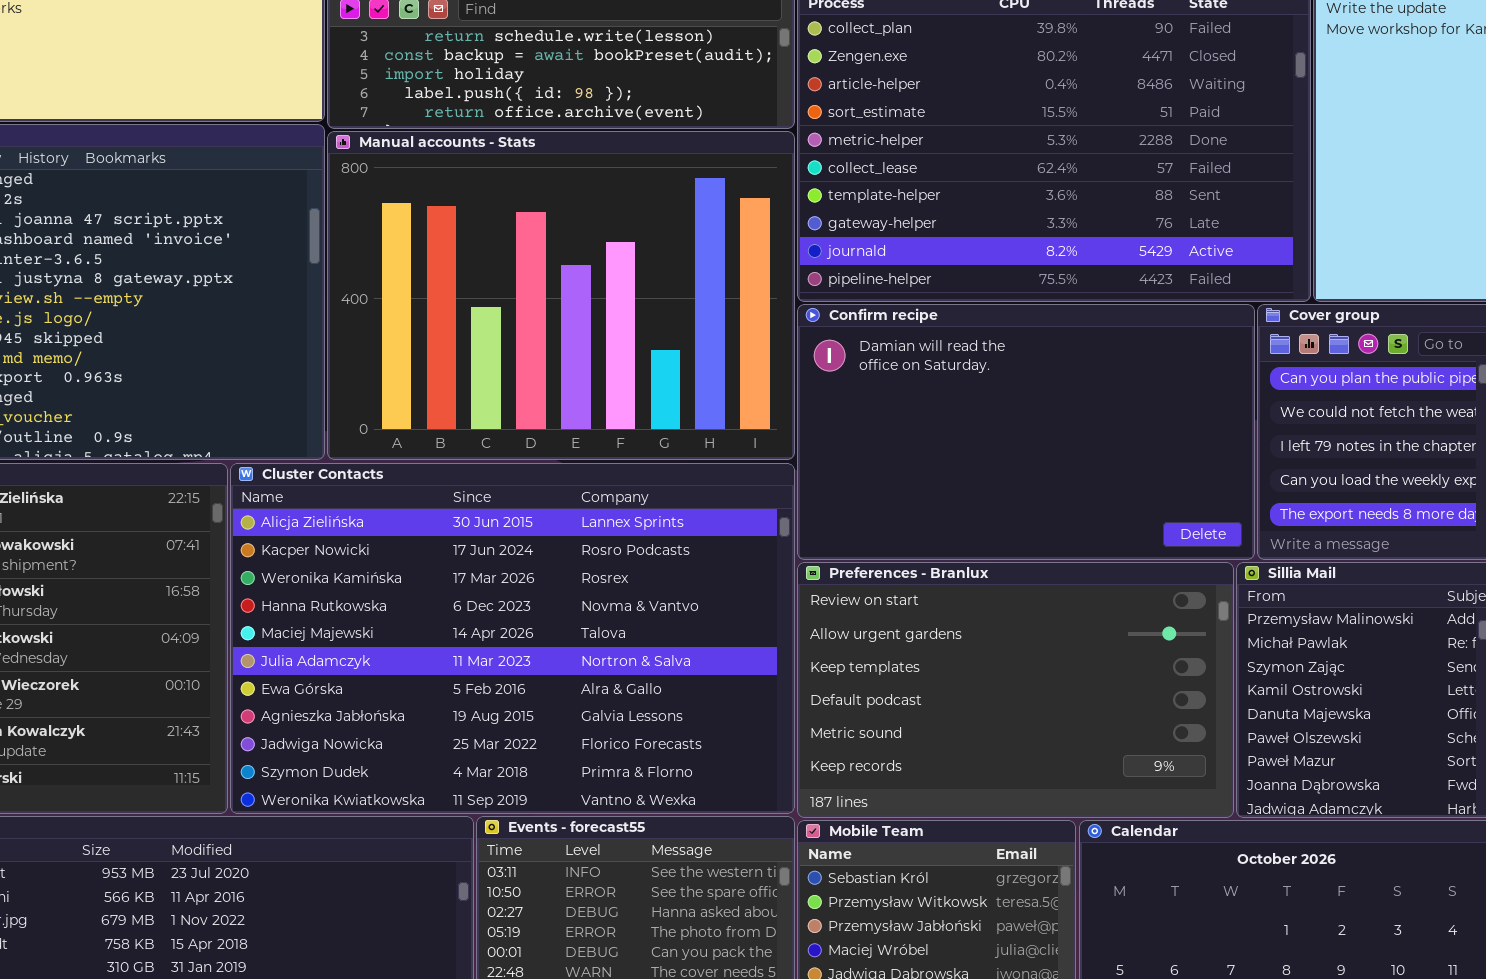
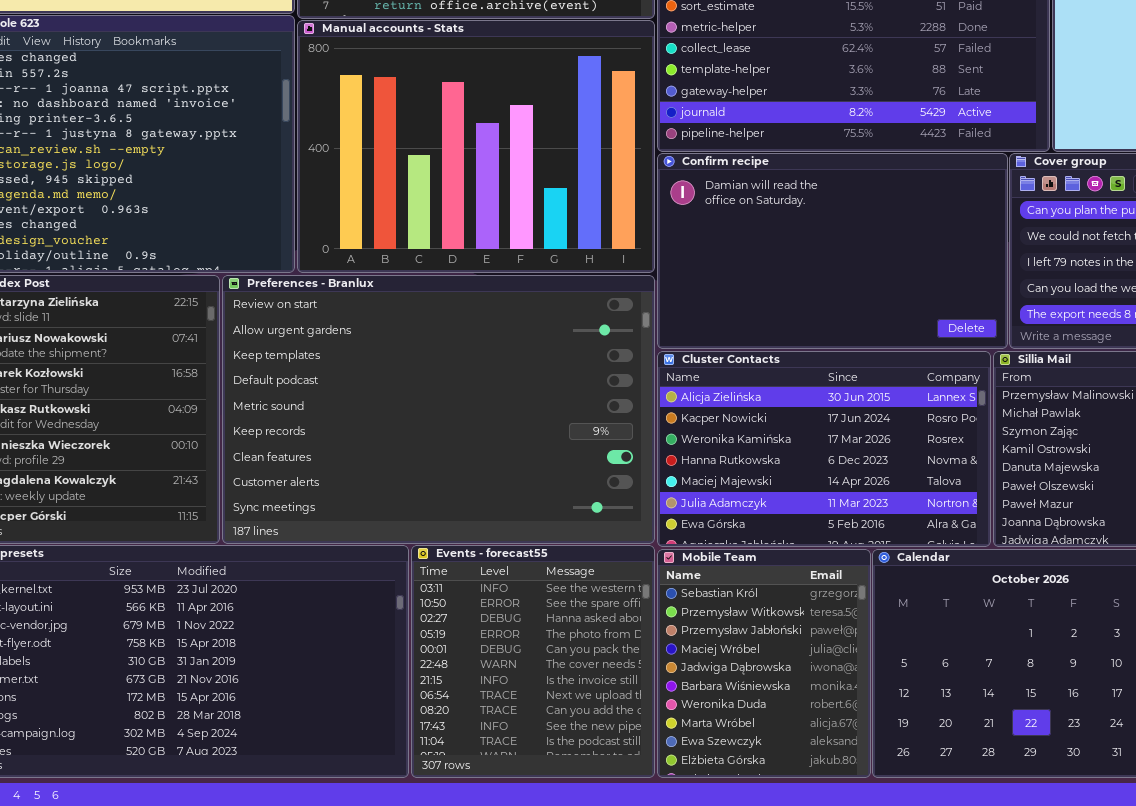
Cluster Contacts: [230,463,795,814] -> [657,351,991,547], moved, resized
Preferences - Branlux: [797,562,1234,818] -> [222,275,655,544], moved, resized

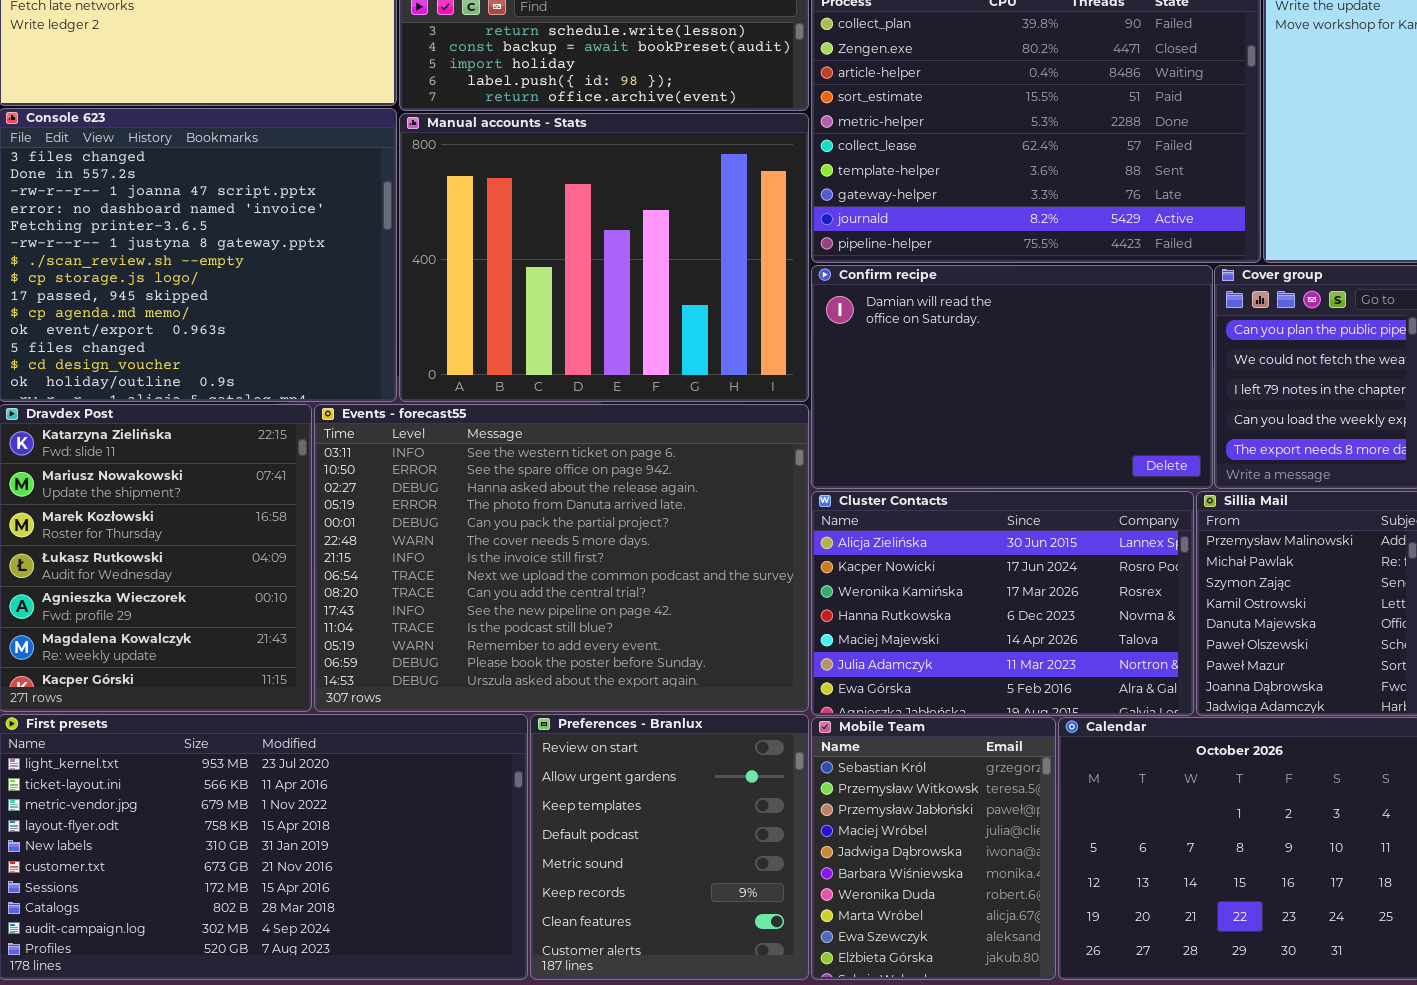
Preferences - Branlux: [222,275,655,544] -> [530,714,809,980], moved, resized
Events - forecast55: [411,545,655,778] -> [314,404,809,712], moved, resized

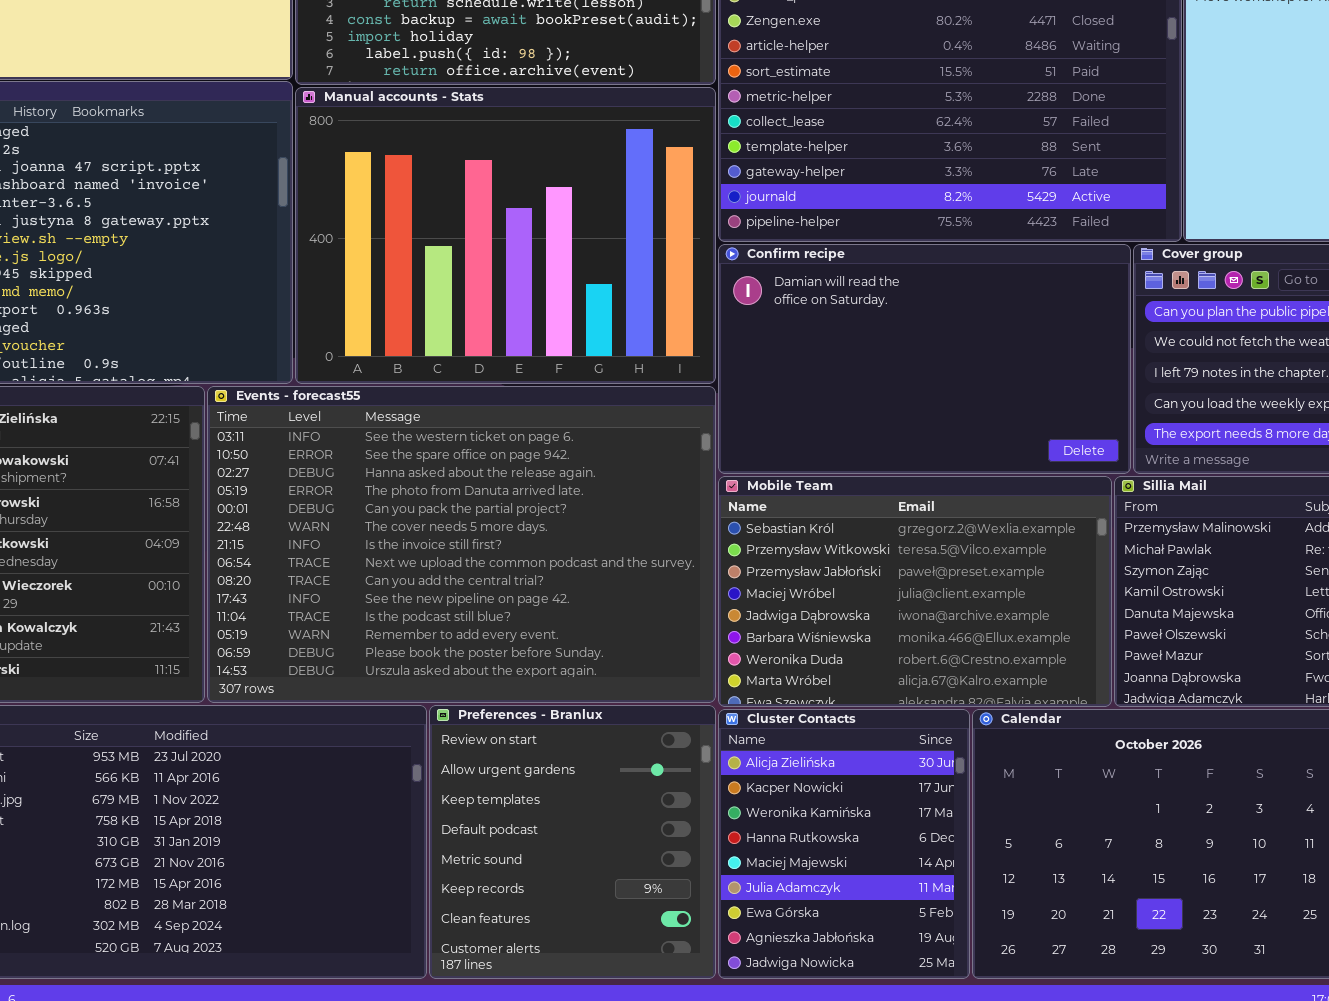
Cluster Contacts: [811,491,1194,716] -> [718,709,970,979], moved, resized
Mobile Team: [811,717,1056,980] -> [718,476,1112,707], moved, resized

